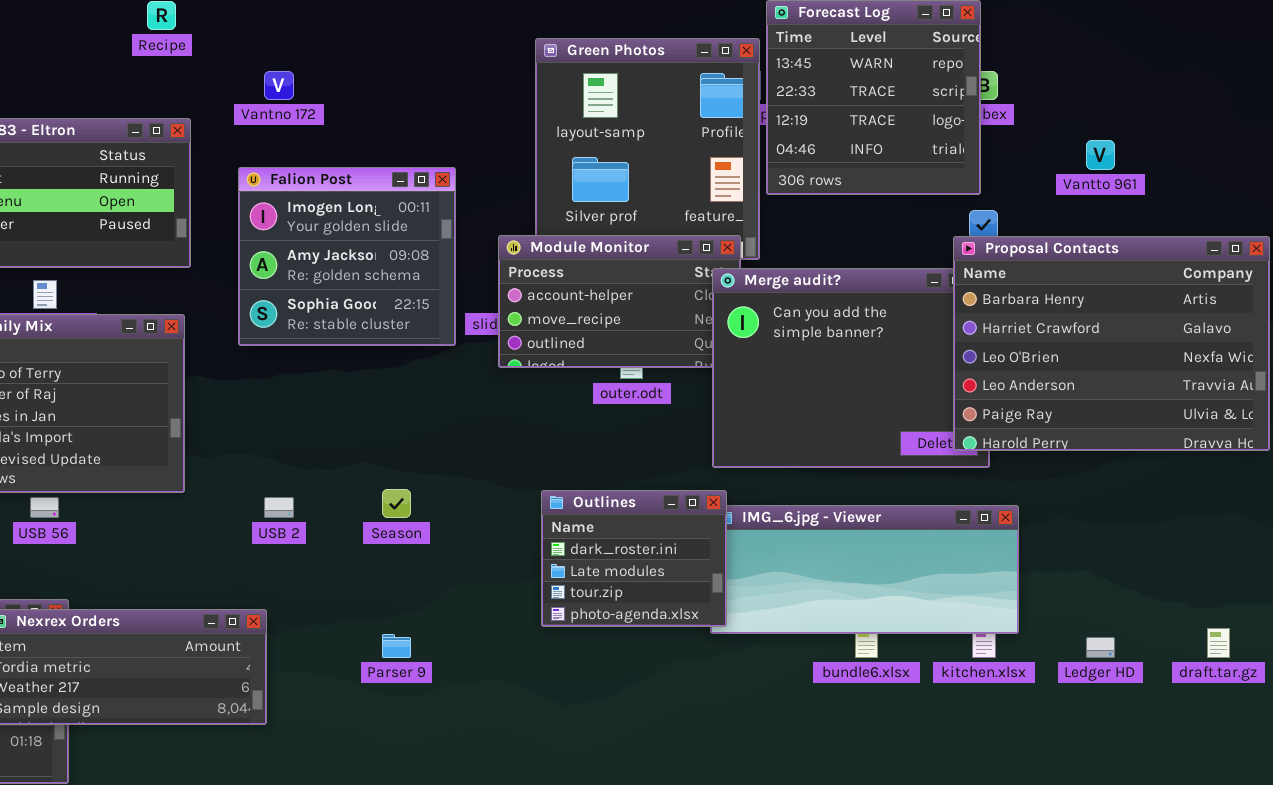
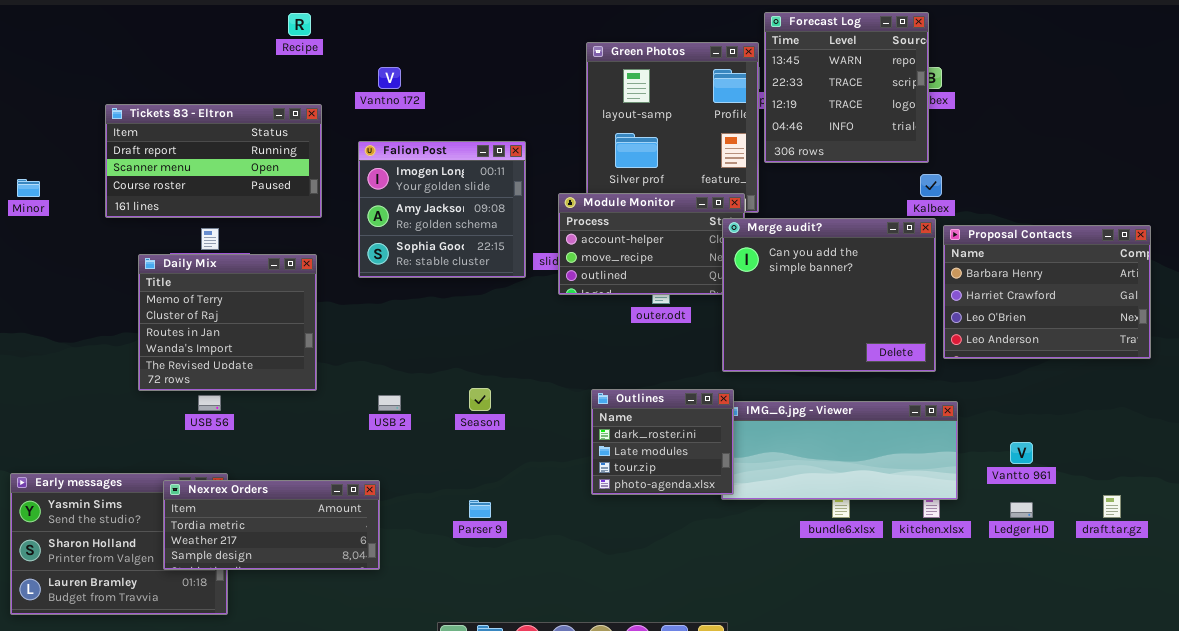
Vantto 961: [1086,140,1115,170] -> [1010,442,1033,464], moved
Proposal Contacts: [953,236,1270,451] -> [943,225,1151,359], resized

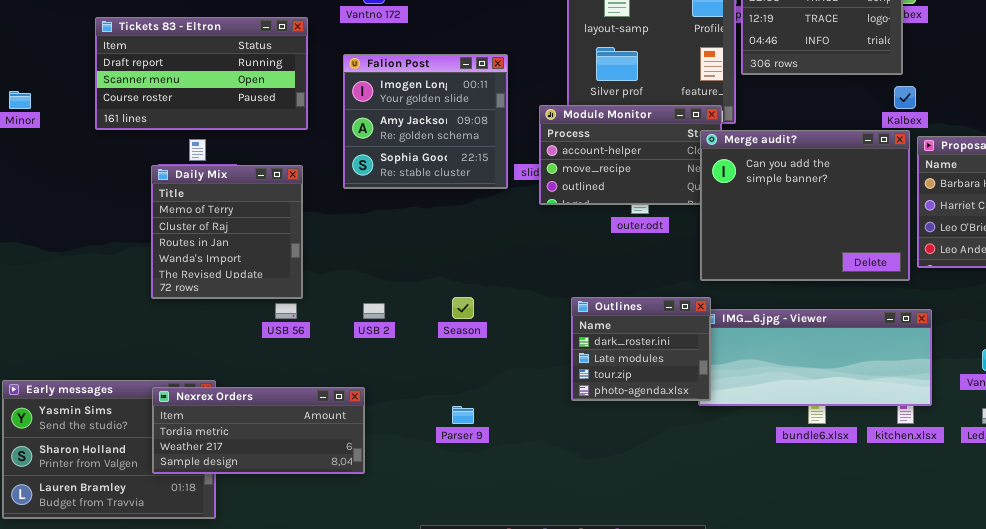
Daily Mix: [138,254,317,391] -> [151,165,303,299], resized
USB 56: [198,395,221,411] -> [275,303,297,319], moved

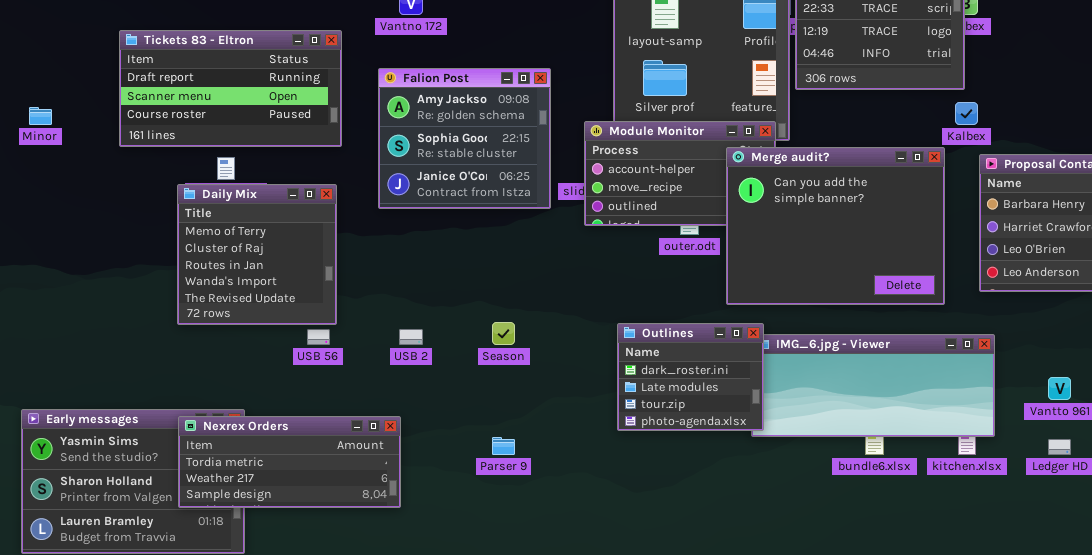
Falion Post: [343,54,508,189] -> [378,68,551,209], scrolled down 1 row
Merge audit?: [700,130,910,281] -> [726,147,945,305], moved

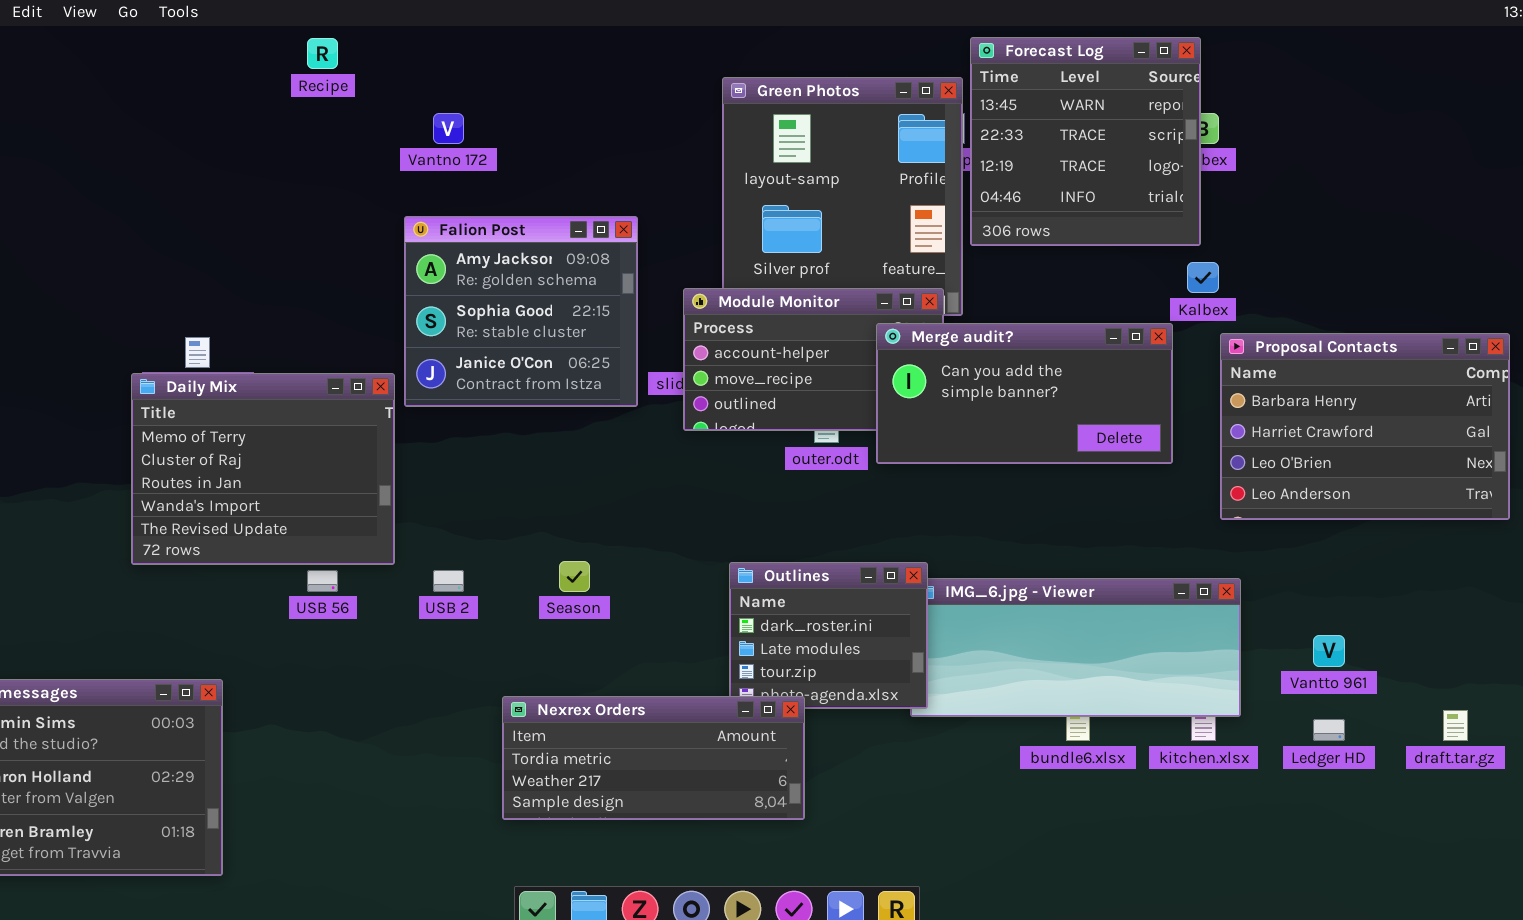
Tickets 83 - Eltron: [119,30,342,147] -> none, closed
Merge audit?: [726,147,945,305] -> [876,323,1173,464], resized
Daily Mix: [177,184,337,325] -> [131,373,395,565], resized
Nexrex Orders: [178,416,401,508] -> [502,696,805,820], moved

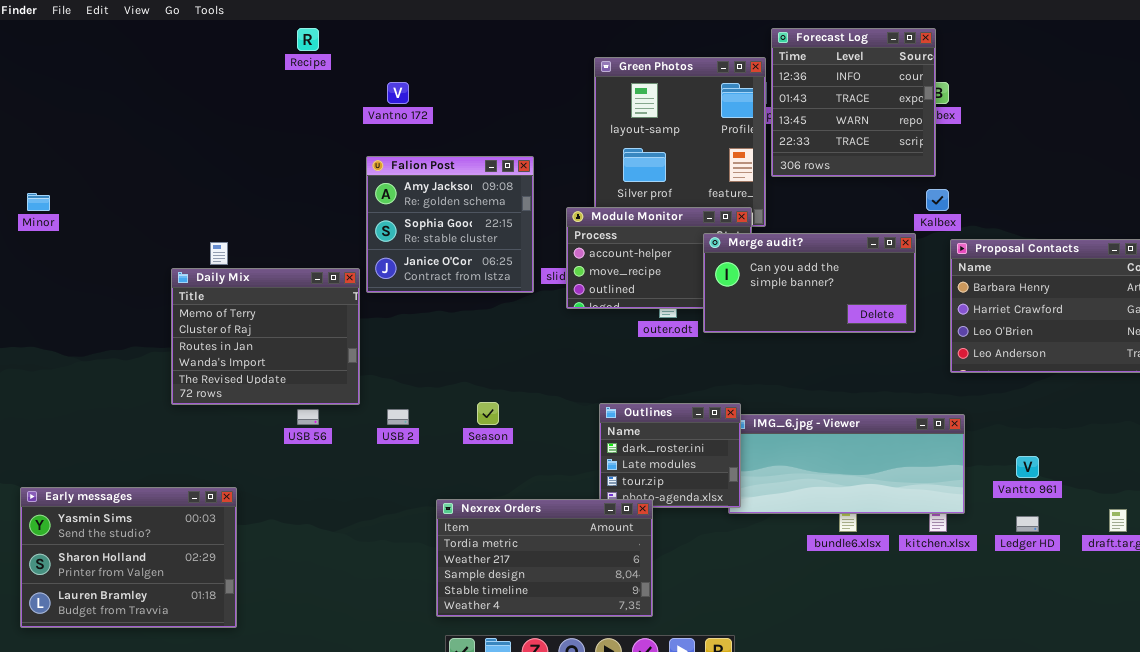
Forecast Log: [970,37,1201,246] -> [771,28,936,177], scrolled up 2 rows
Nexrex Orders: [502,696,805,820] -> [436,499,653,617], resized

